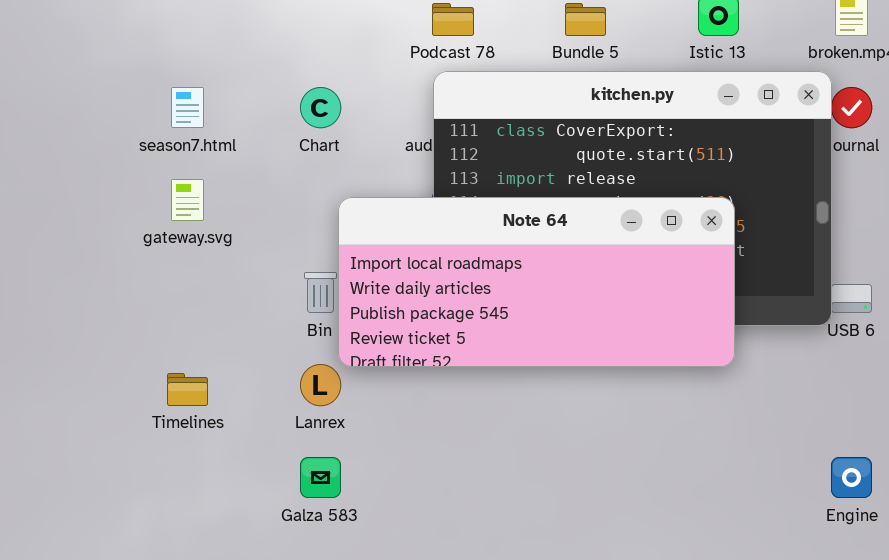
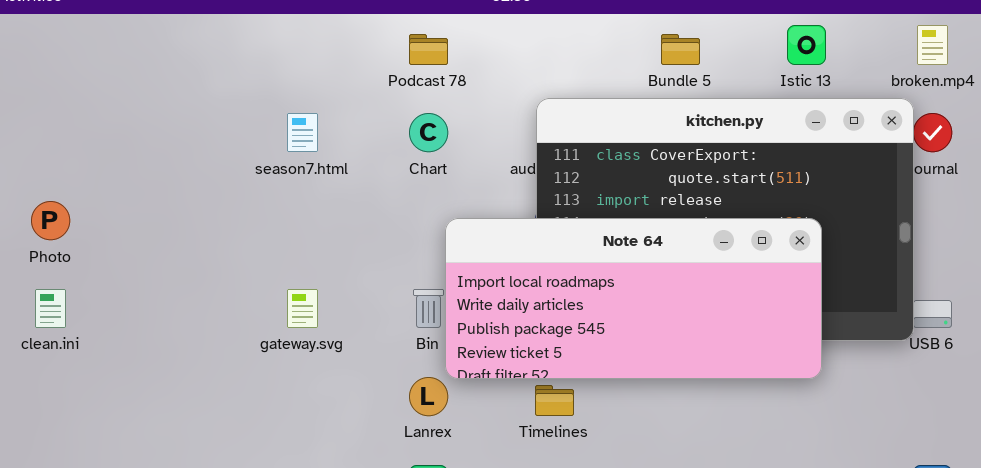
Podcast 78: [432,3,474,36] -> [409,34,448,65], moved
gateway.svg: [171,179,204,221] -> [287,289,318,328], moved
Timelines: [167,373,208,406] -> [535,385,574,416], moved

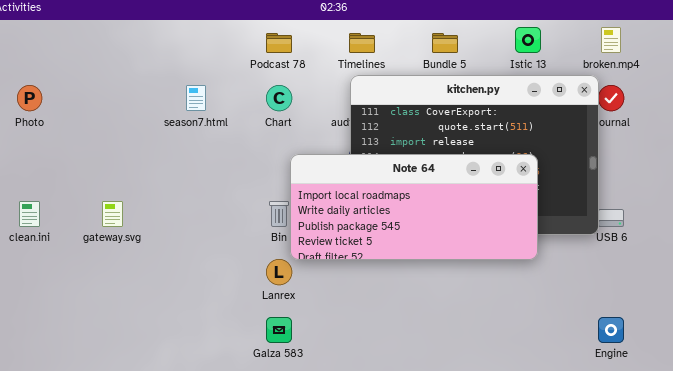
Photo: [31,201,70,240] -> [17,85,42,111], moved
gateway.svg: [287,289,318,328] -> [102,201,123,227], moved
Timelines: [535,385,574,416] -> [349,33,375,53], moved

